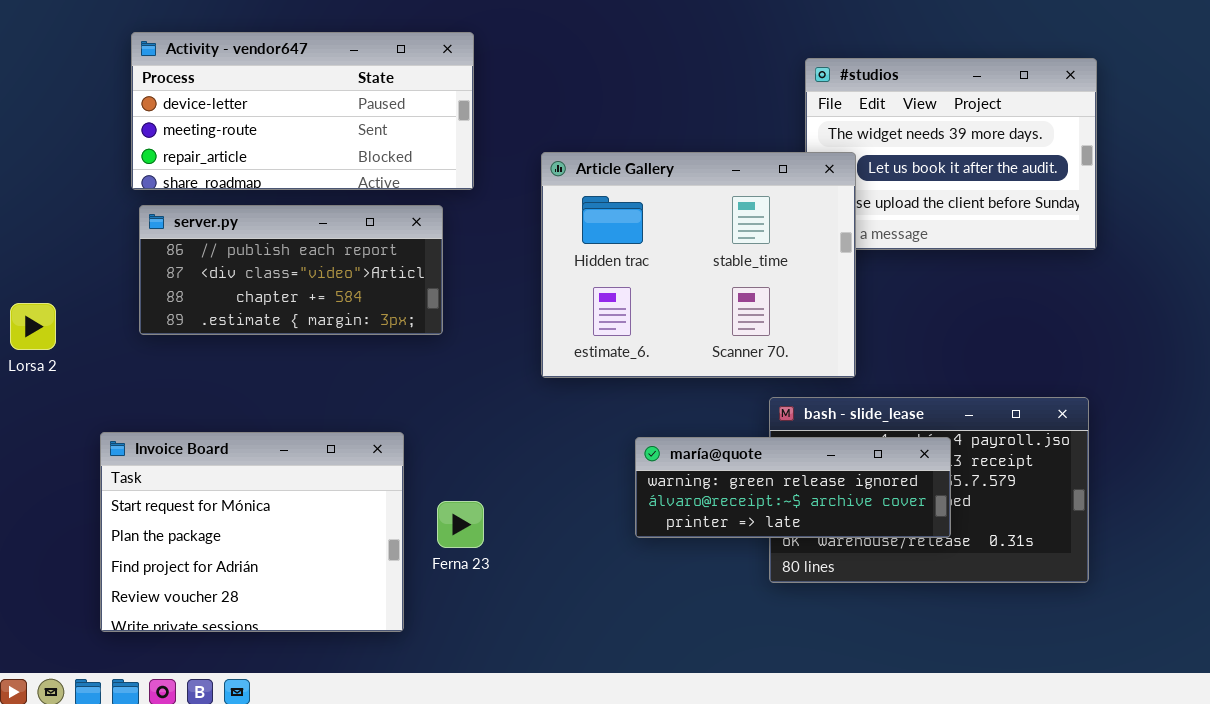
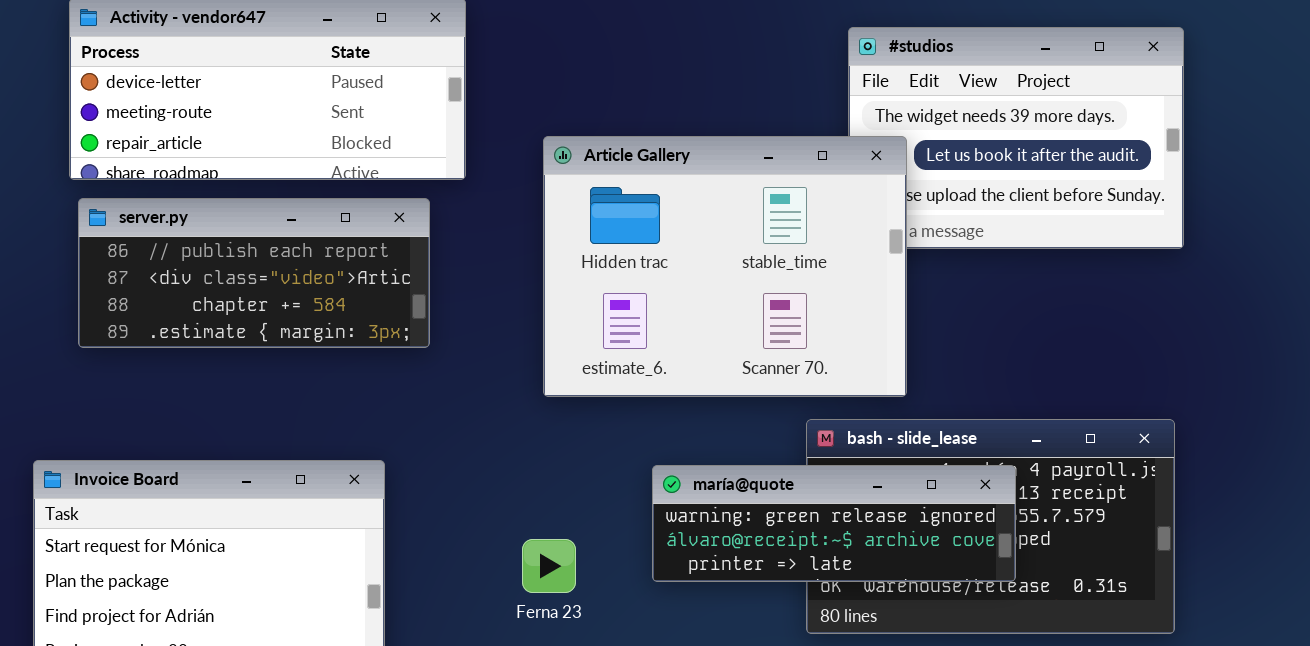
Ferna 23: [437,501,484,548] -> [522,539,576,593], moved

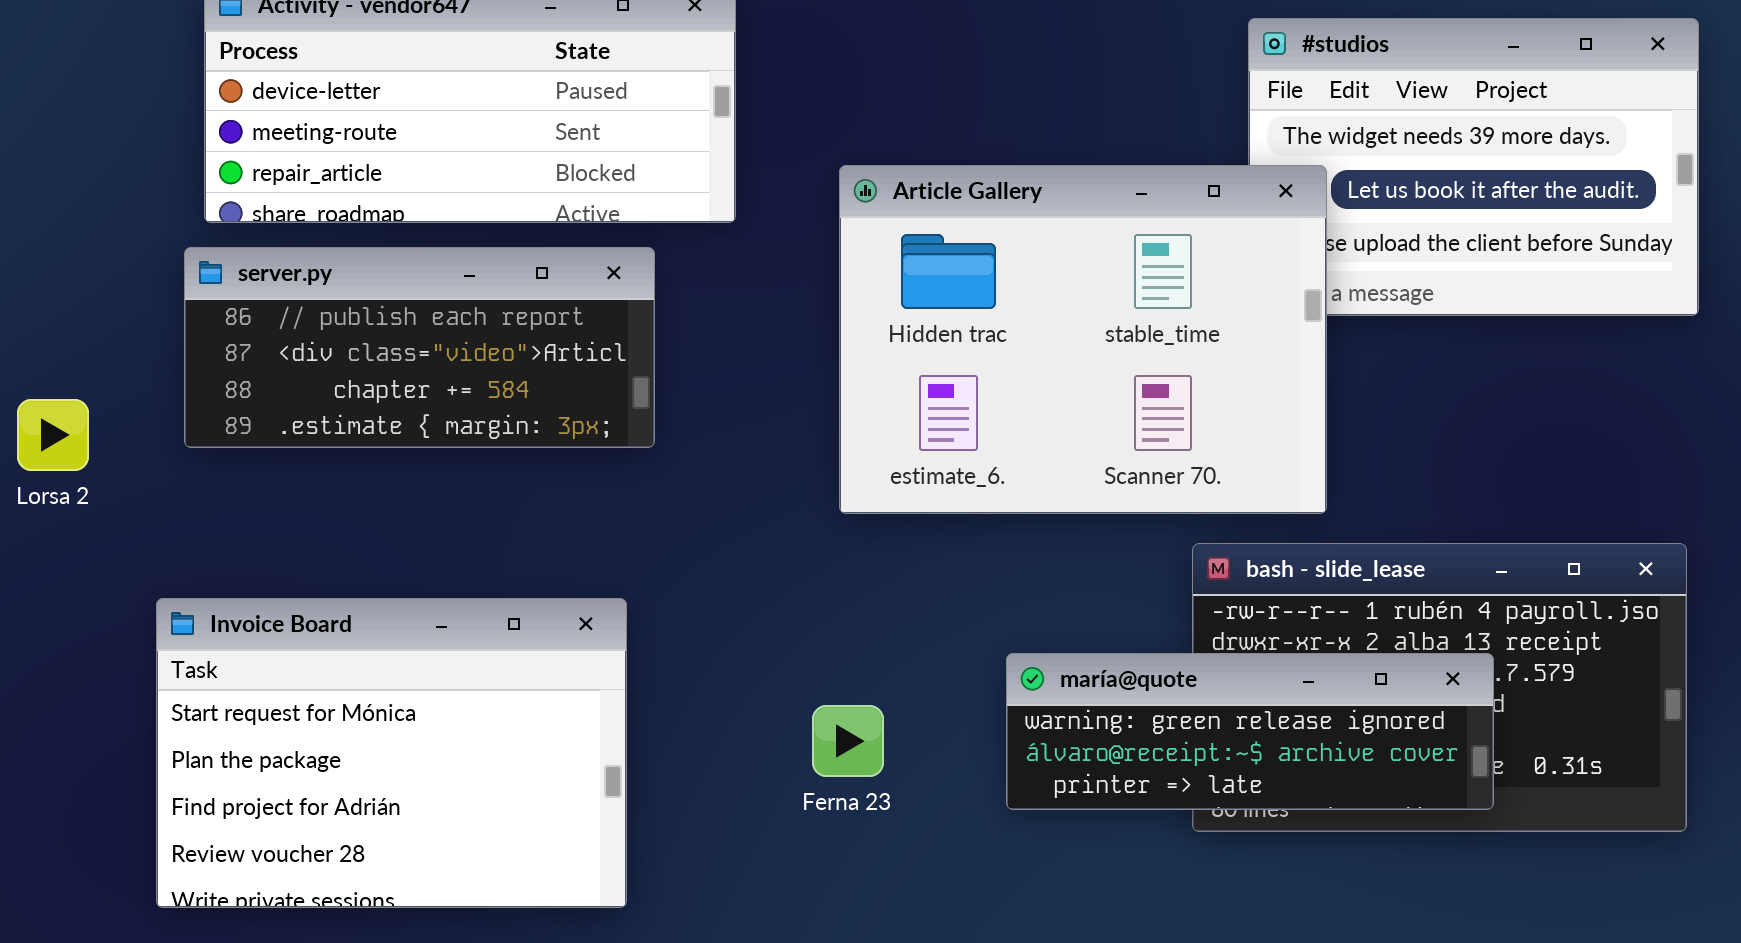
server.py: [78,198,430,348] -> [184,247,655,448], moved
maría@quote: [652,465,1016,582] -> [1006,653,1494,810], moved

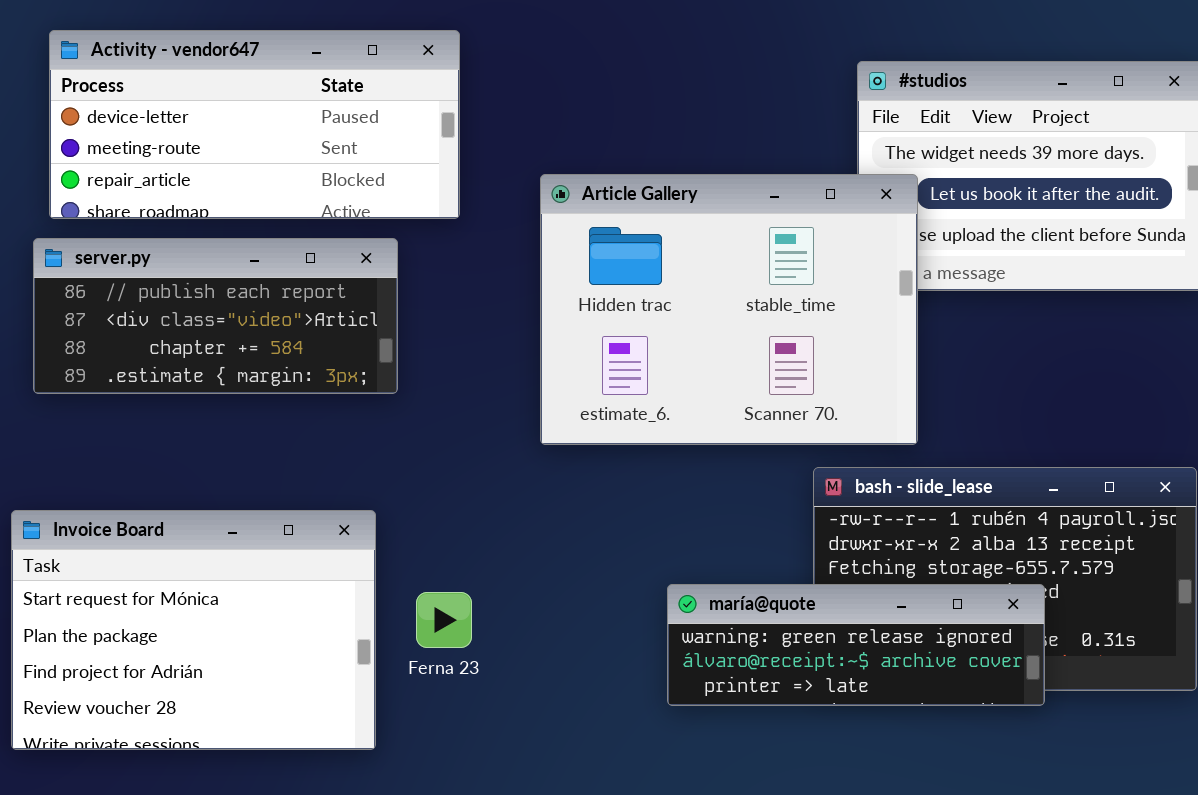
maría@quote: [1006,653,1494,810] -> [667,584,1045,706], moved
Ferna 23: [812,705,884,777] -> [416,592,472,648], moved

